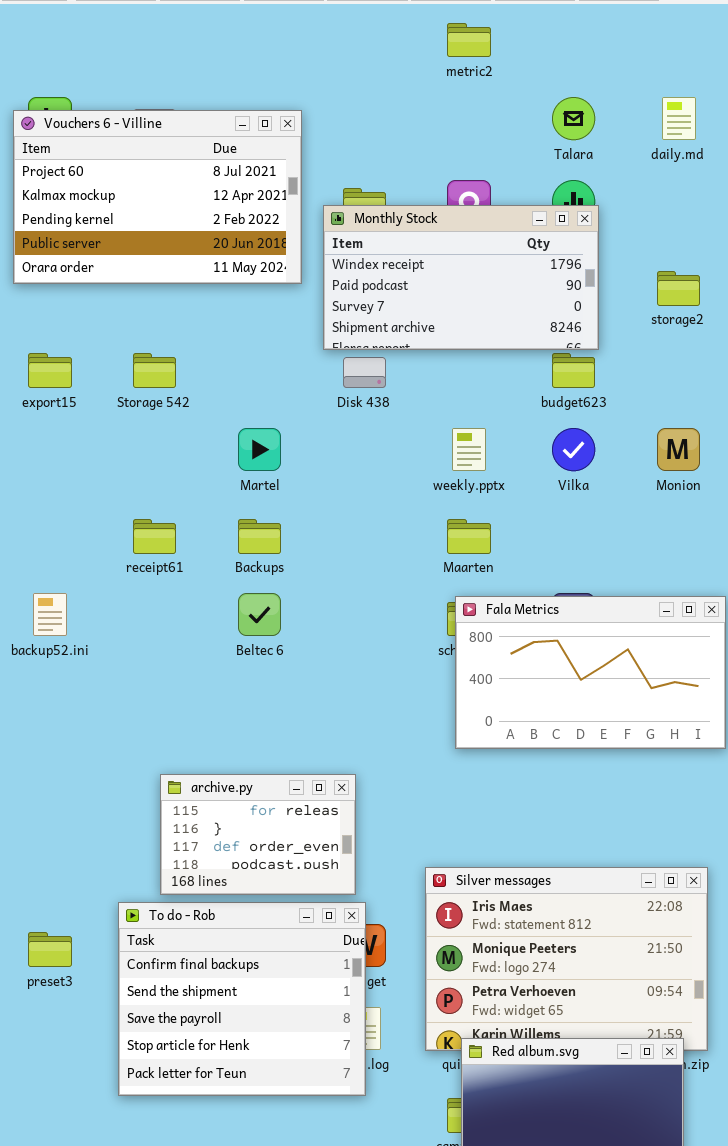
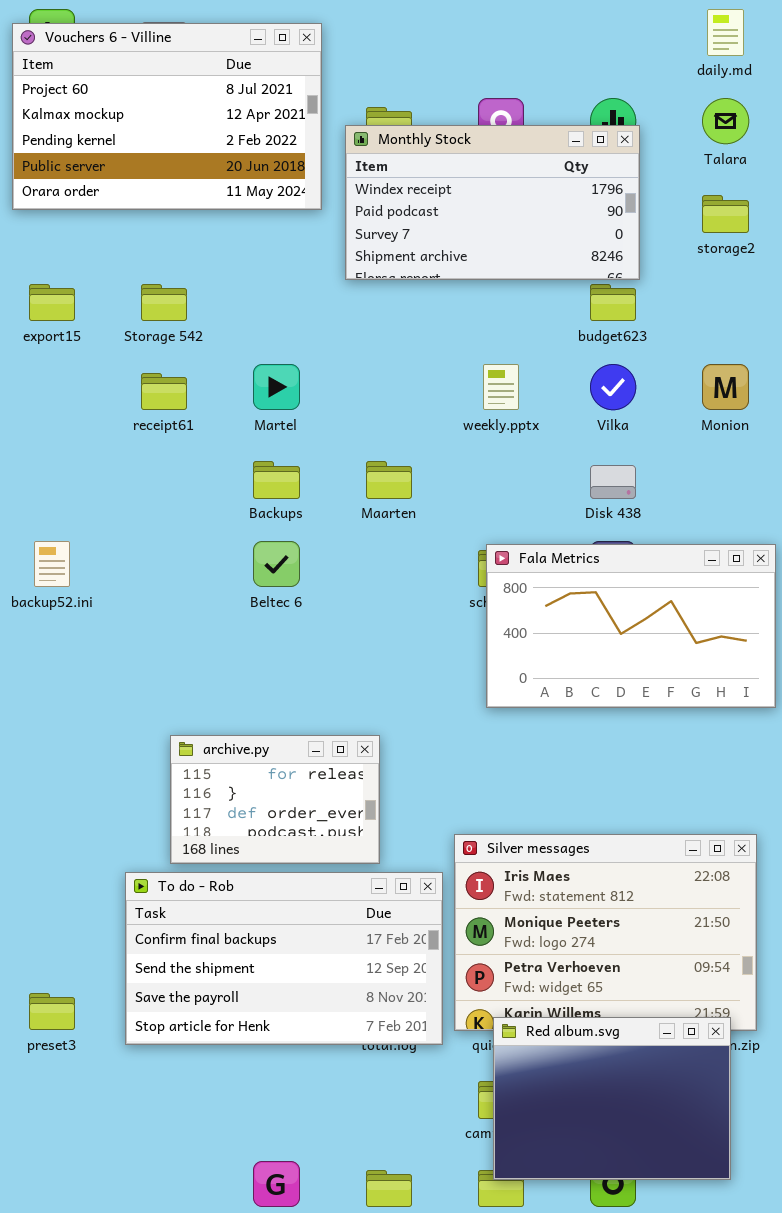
Talara: [552,97,595,140] -> [702,98,749,144], moved
Disk 438: [343,357,386,388] -> [590,465,636,499], moved
receipt61: [133,519,176,554] -> [141,373,187,410], moved
Maarten: [447,519,491,554] -> [366,461,412,499], moved
To do - Rob: [118,902,366,1096] -> [125,872,443,1045], resized
preset3: [28,932,72,967] -> [29,993,75,1030], moved

